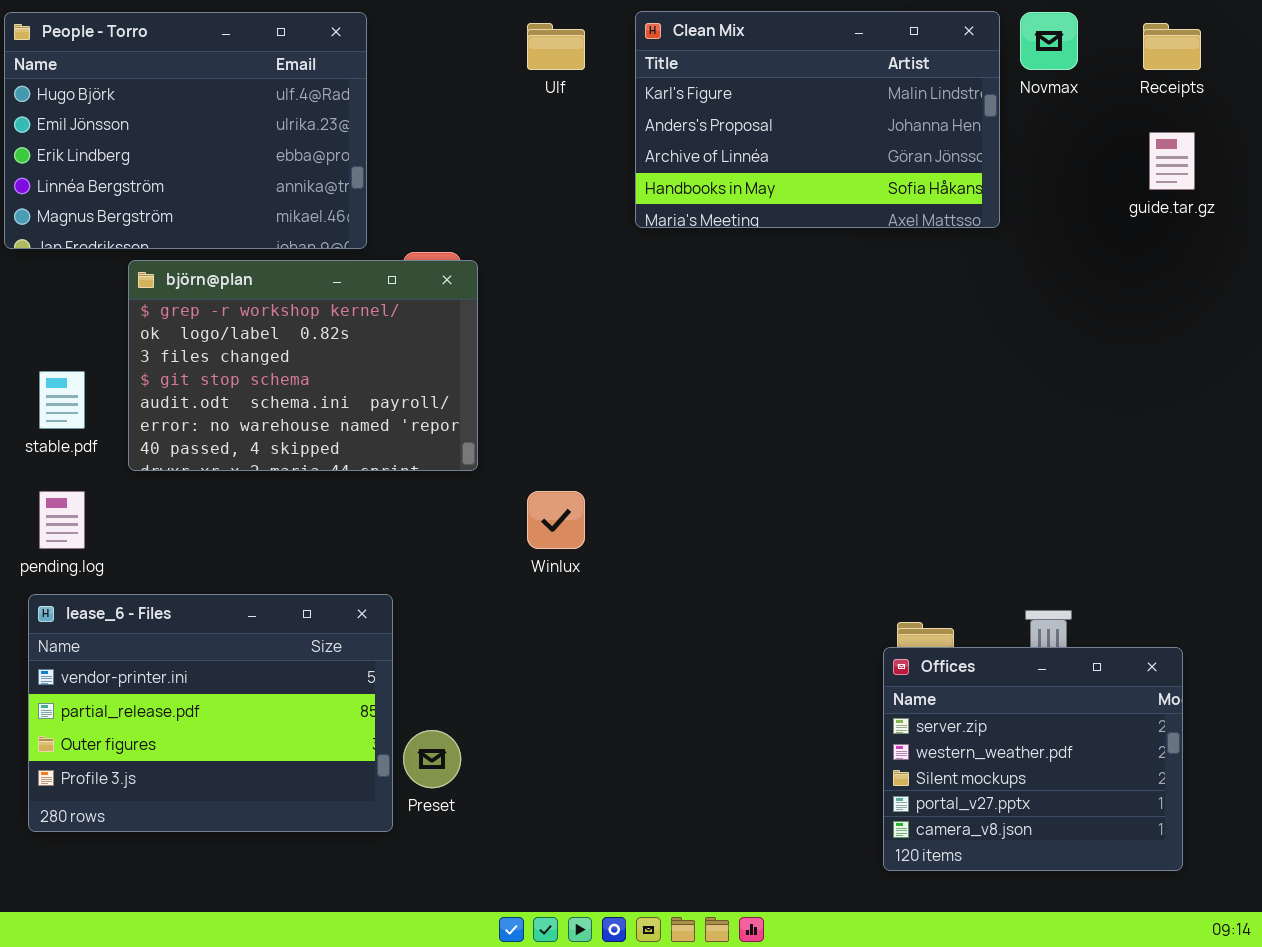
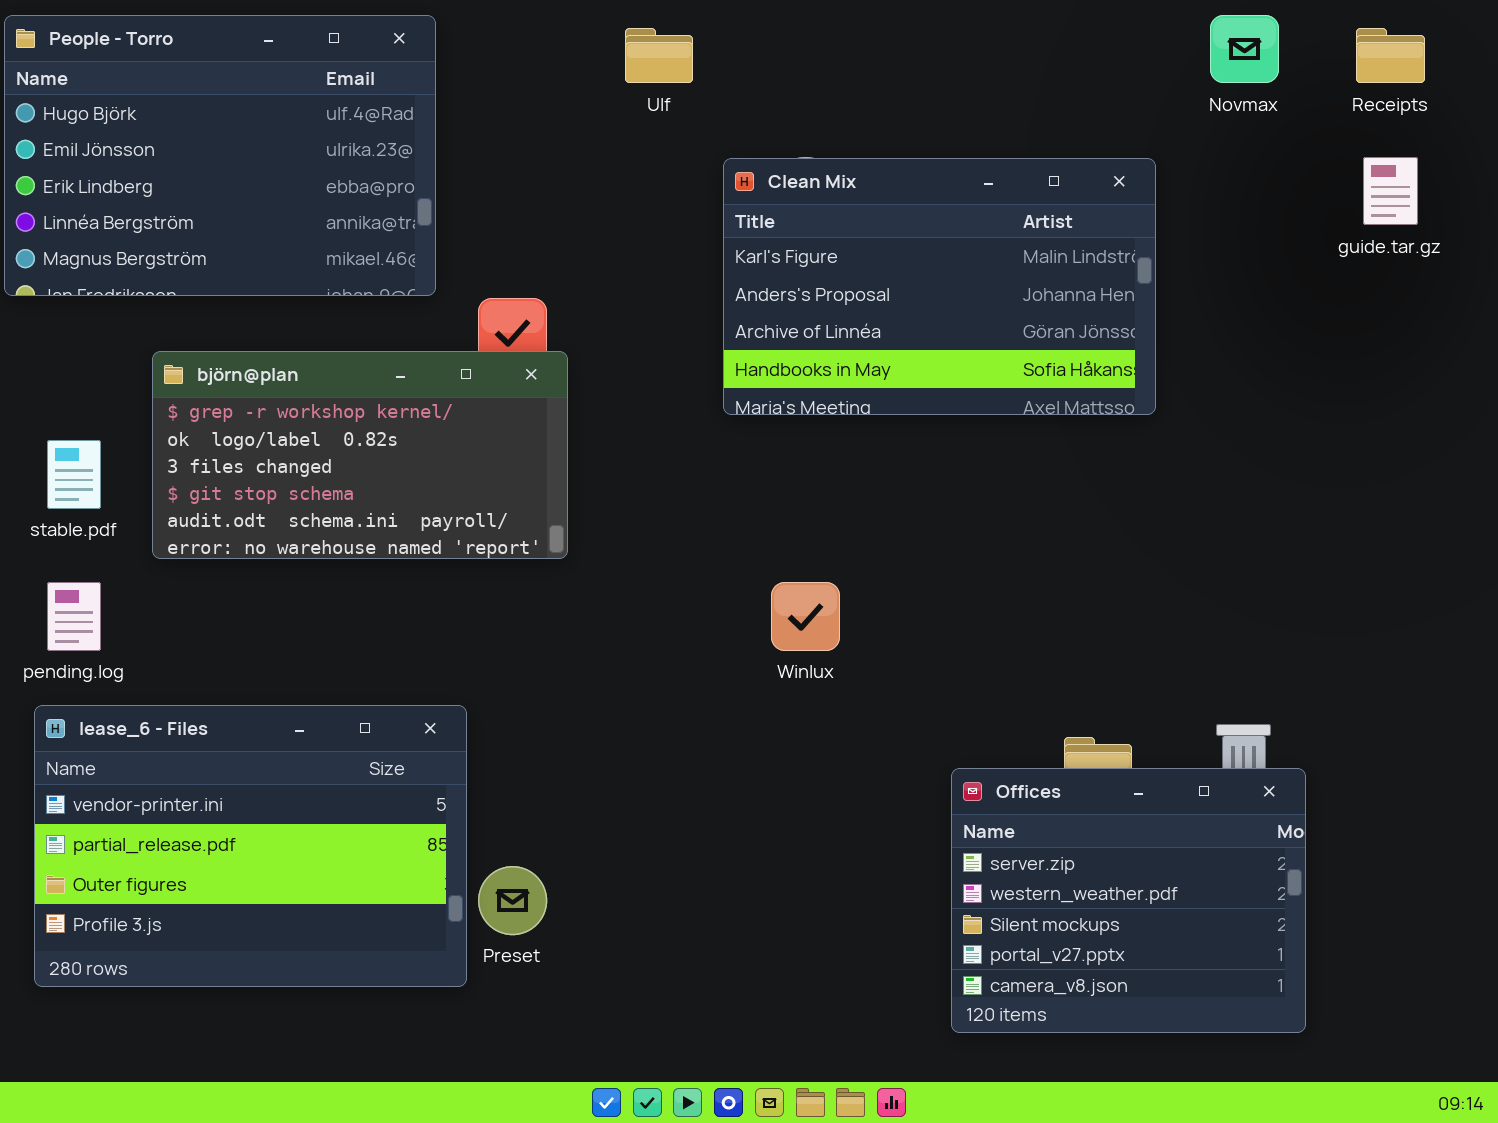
Clean Mix: [635,11,1000,228] -> [723,158,1156,415], moved
björn@plan: [128,260,478,471] -> [152,351,568,559], resized
Winlux: [527,491,585,549] -> [771,582,840,651], moved
Offices: [883,647,1183,871] -> [951,768,1306,1033], moved

